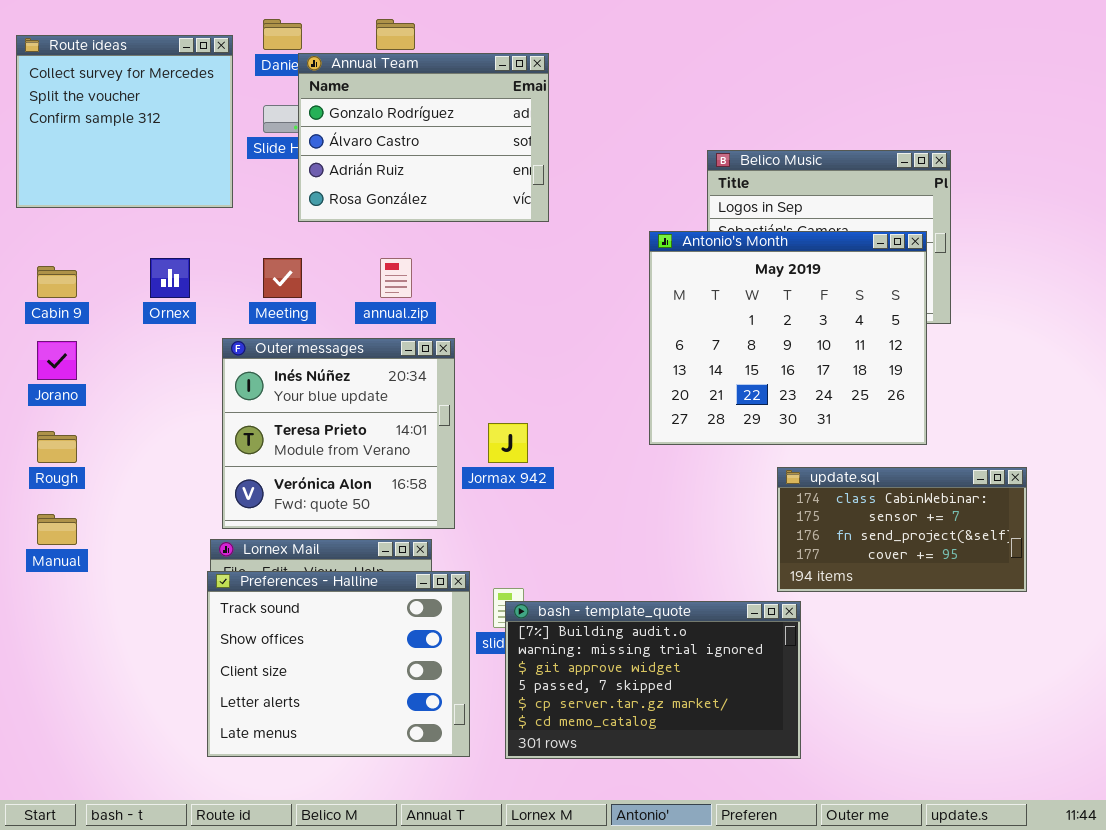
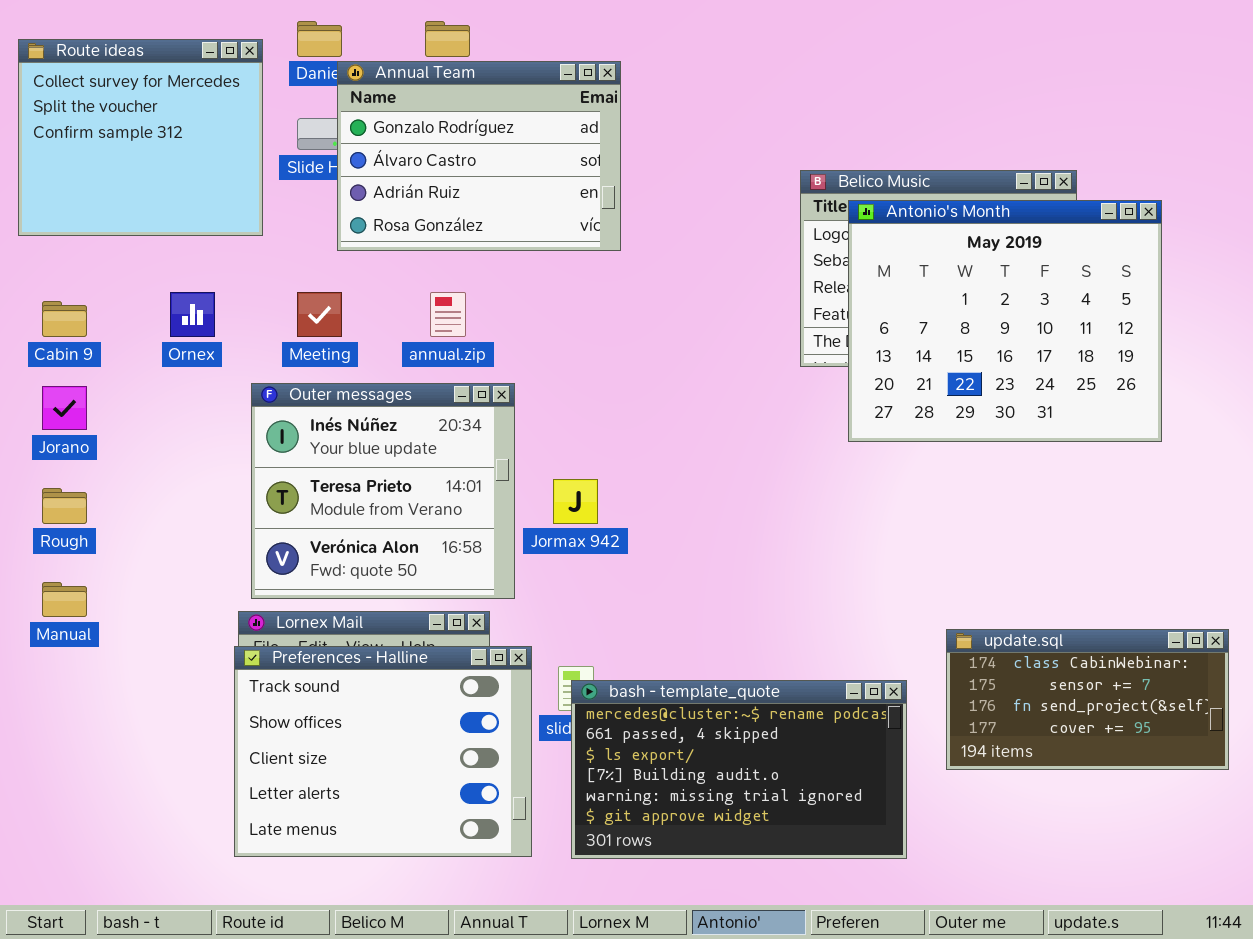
Antonio's Month: [649,231,927,445] -> [848,200,1162,442], moved
update.sql: [777,467,1027,592] -> [946,629,1229,770], moved
bash - template_quote: [505,601,801,759] -> [571,680,907,859], scrolled up 3 rows

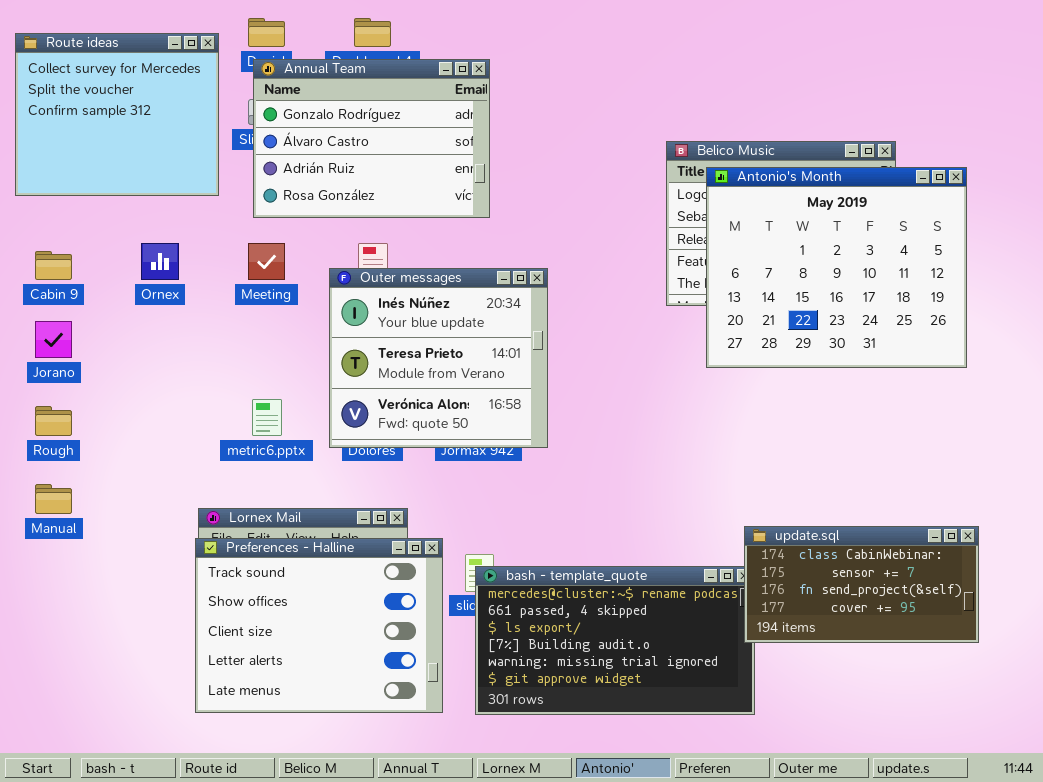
Annual Team: [337,61,621,251] -> [253,59,490,218], moved
Outer messages: [251,383,515,599] -> [329,268,548,448], moved
update.sql: [946,629,1229,770] -> [744,526,979,643], moved

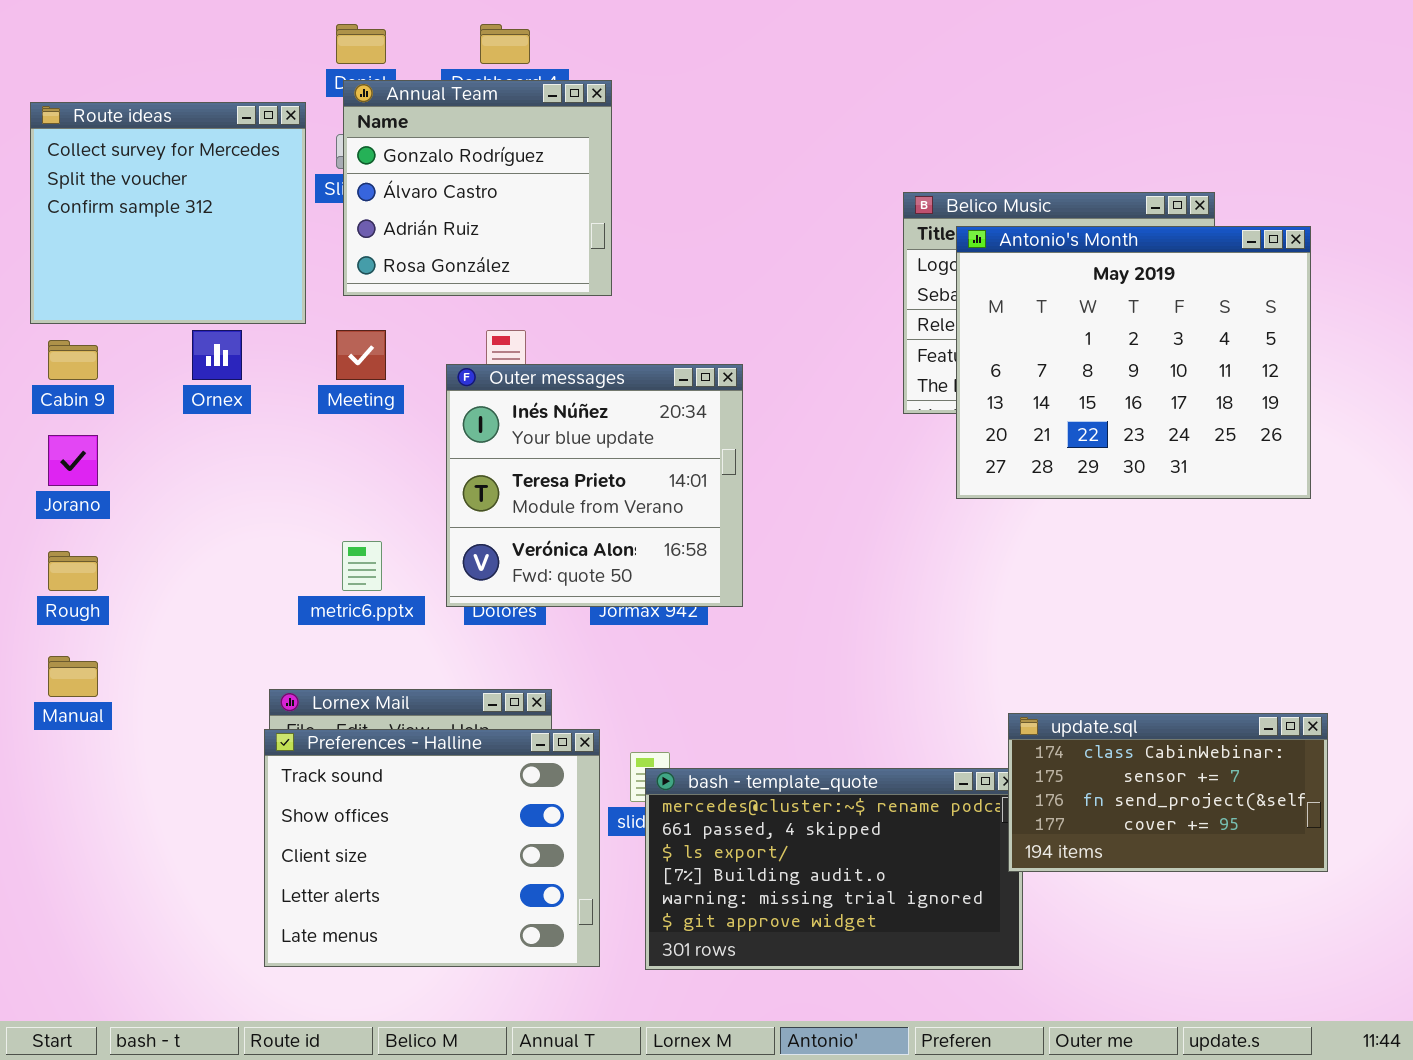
Route ideas: [15,33,219,196] -> [30,102,306,324], moved
Annual Team: [253,59,490,218] -> [343,80,612,296], resized

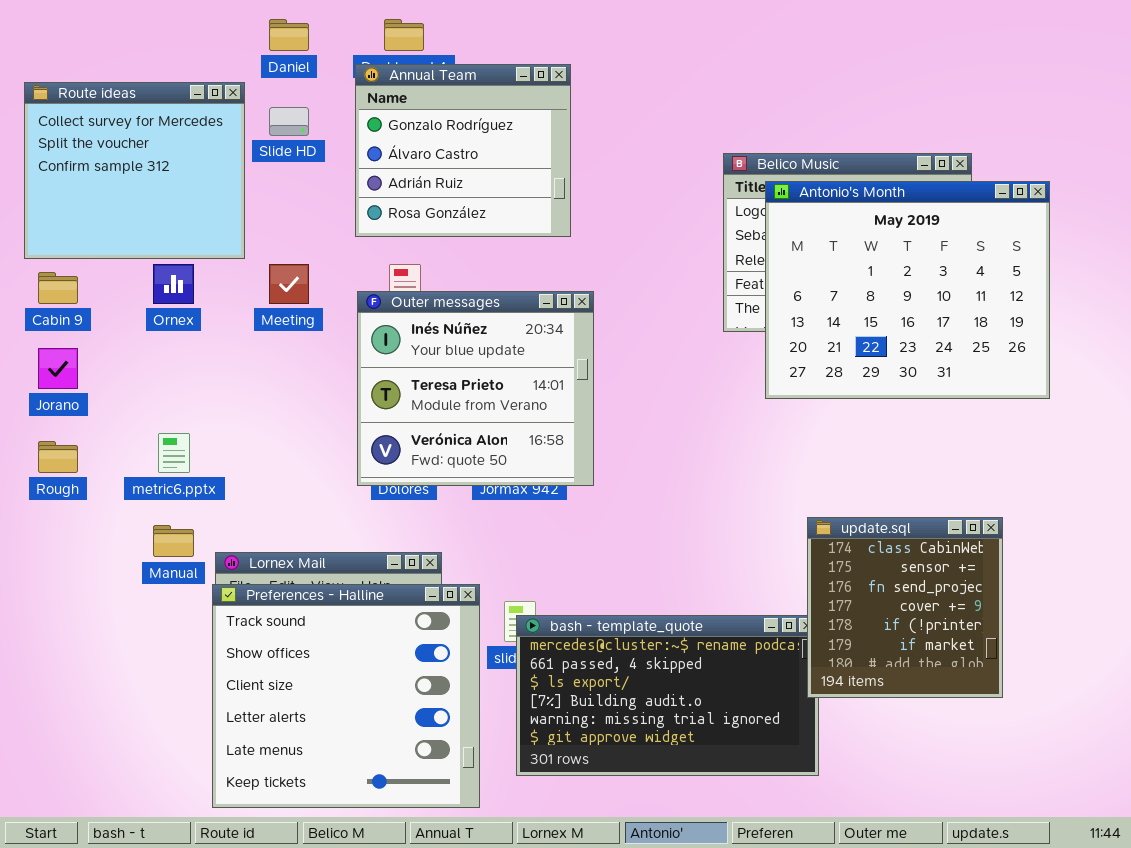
Annual Team: [343,80,612,296] -> [355,64,571,237], moved
metric6.pptx: [342,541,382,591] -> [158,433,190,473], moved
Manual: [48,656,98,697] -> [153,525,194,557], moved
update.sql: [1008,713,1328,872] -> [807,517,1003,698], resized
Preferences - Halline: [264,729,600,967] -> [212,584,480,808], resized

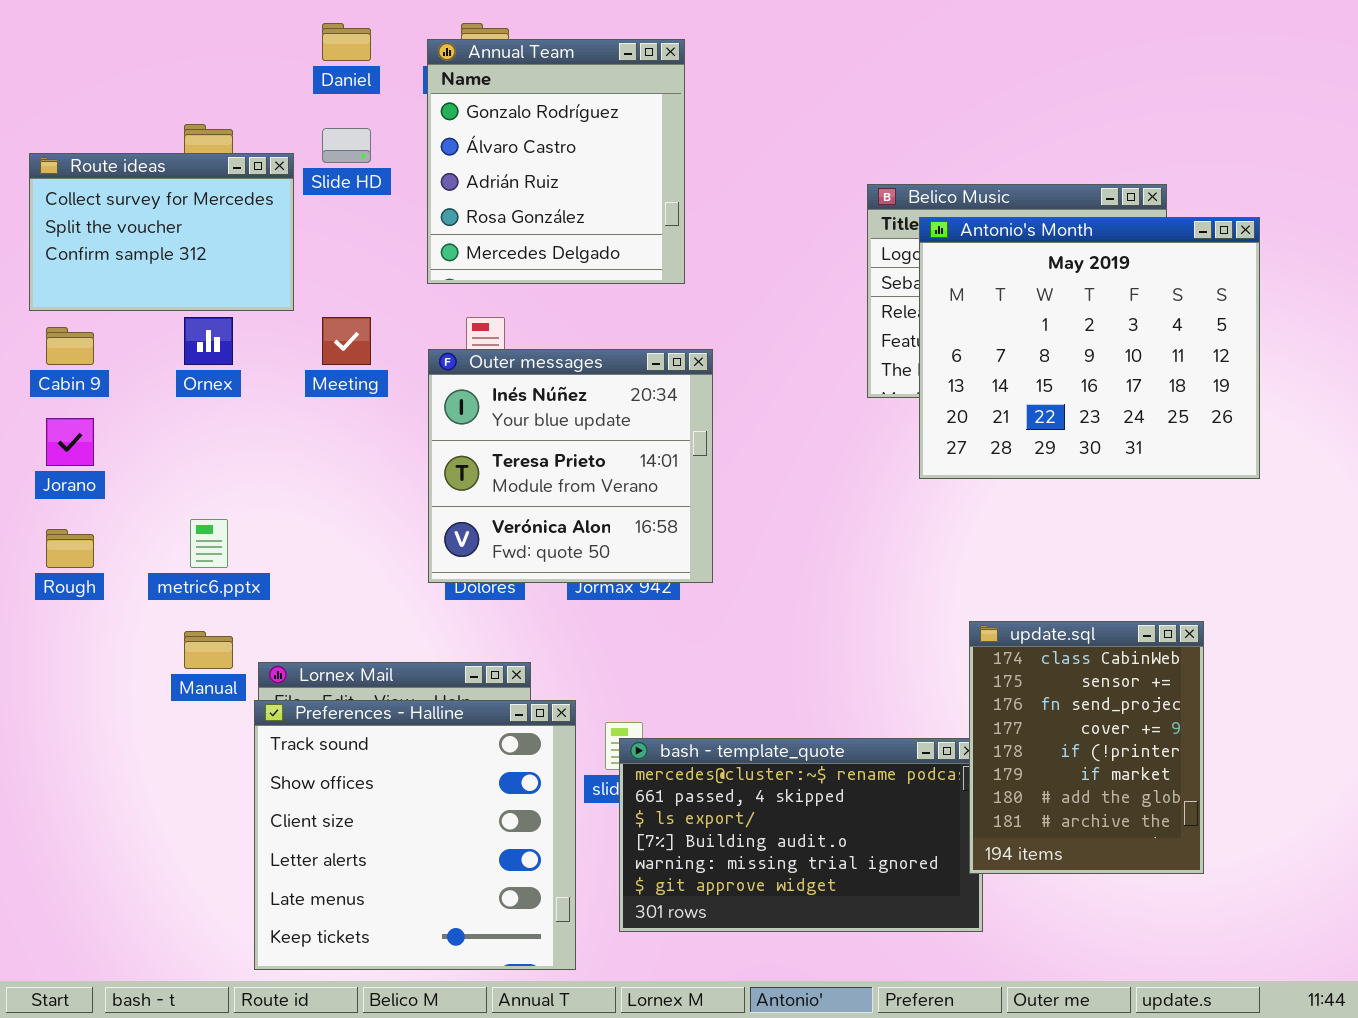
Annual Team: [355,64,571,237] -> [427,39,685,284], resized
Route ideas: [24,82,245,259] -> [29,153,294,311], resized
update.sql: [807,517,1003,698] -> [969,621,1204,874], resized

